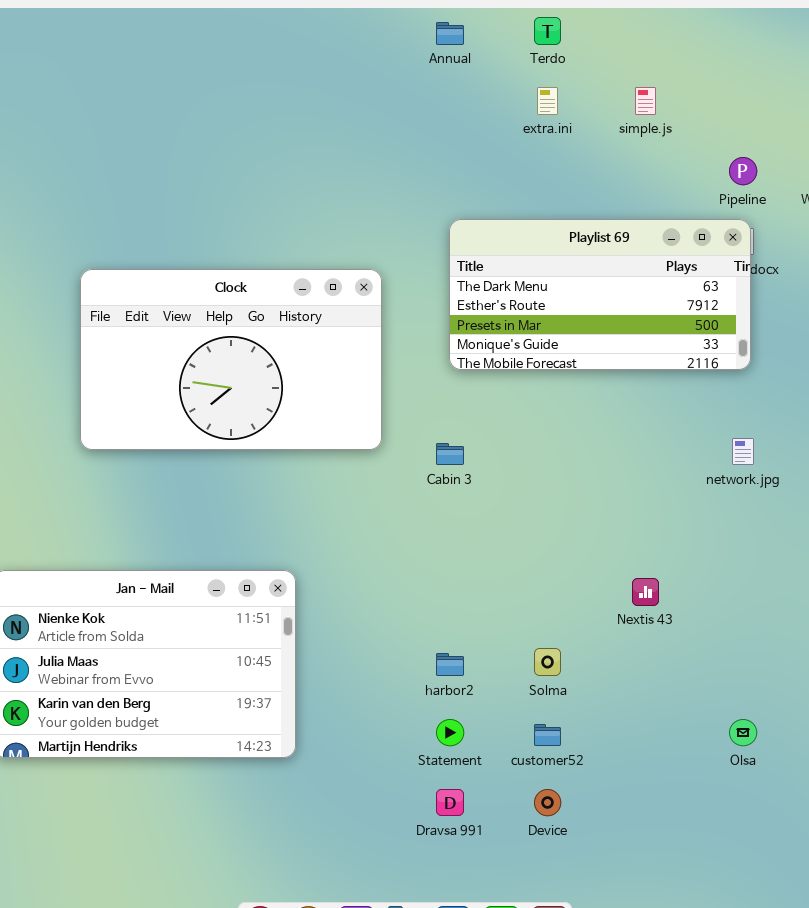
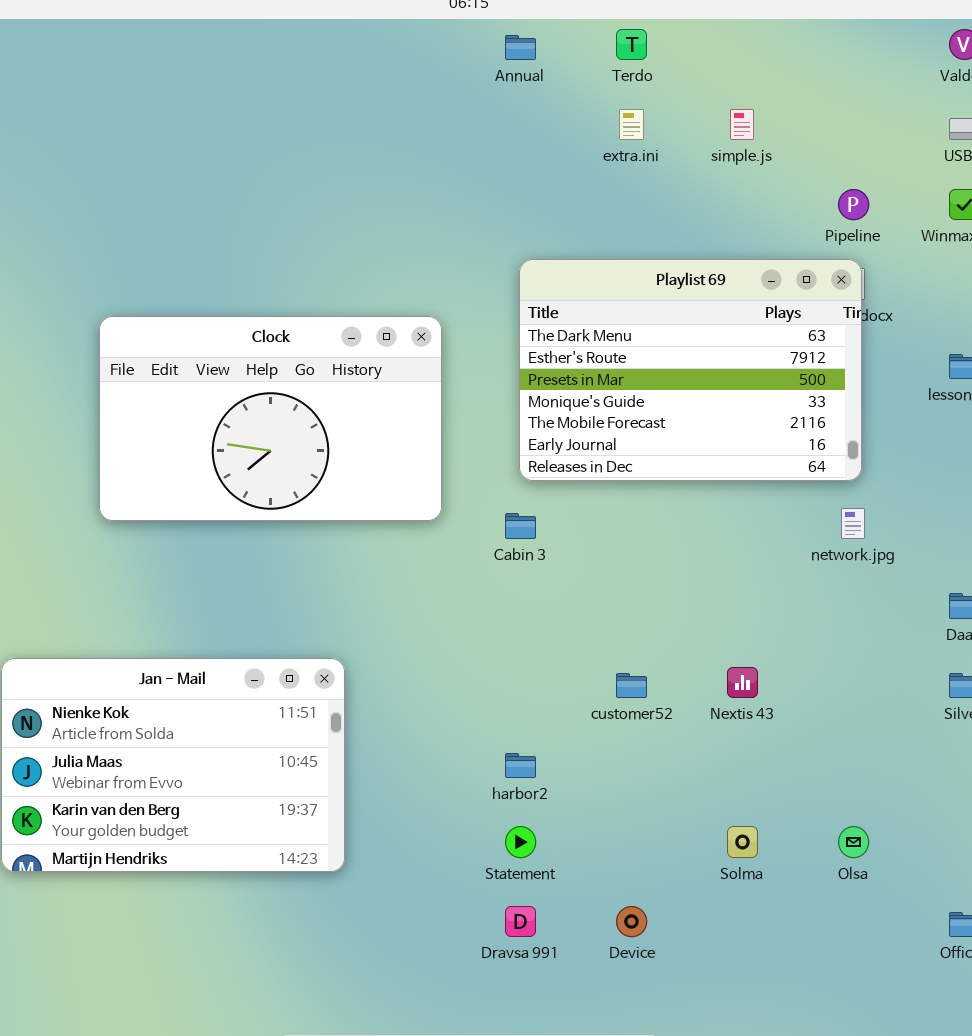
Playlist 69: [449,219,751,370] -> [519,259,862,481], resized
Solma: [534,648,561,676] -> [727,826,758,858], moved
customer52: [534,724,561,746] -> [616,673,647,698], moved

